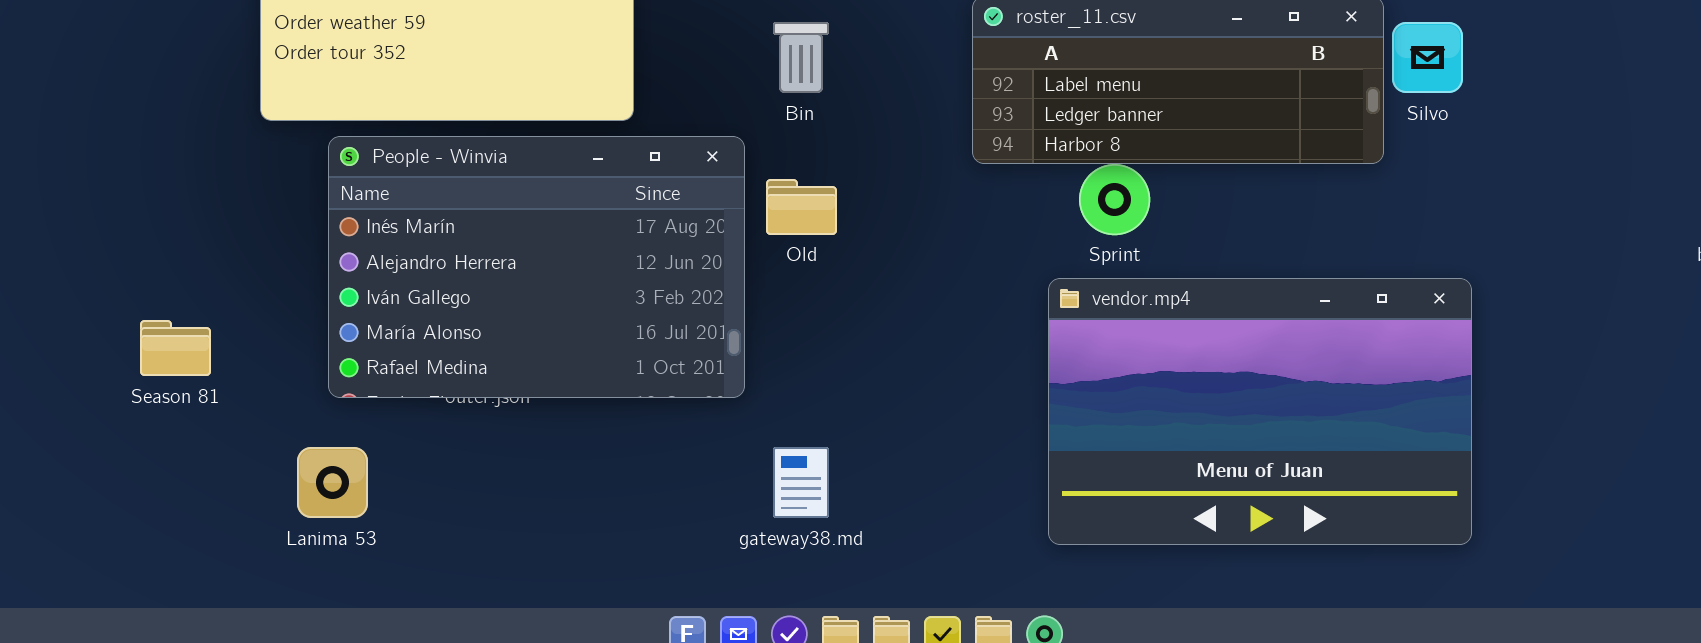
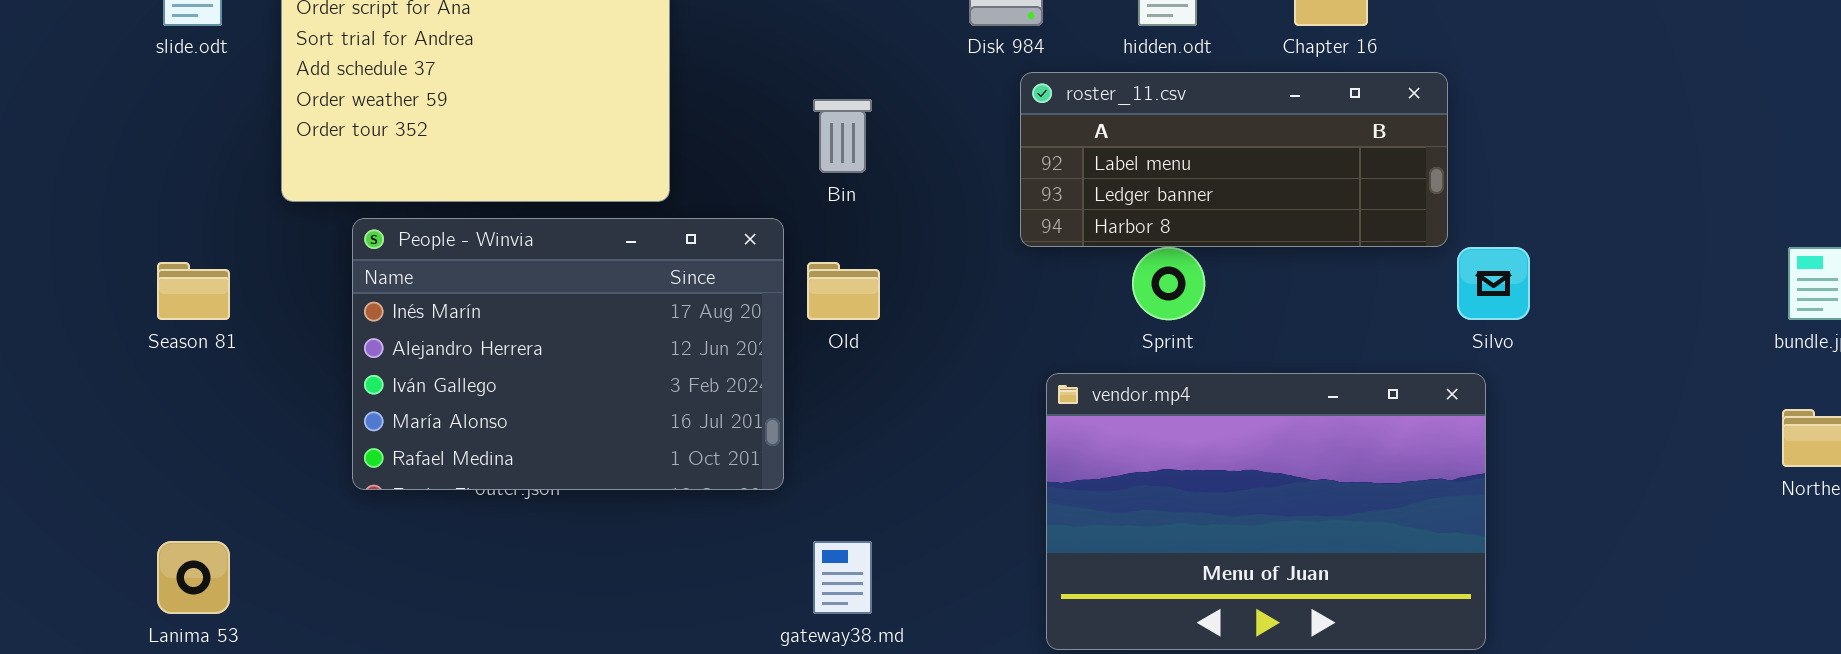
Silvo: [1392,22,1463,93] -> [1457,247,1530,320], moved
vendor.mp4: [1048,278,1472,545] -> [1046,373,1486,650], moved
Season 81: [140,320,211,376] -> [157,262,230,320], moved
Lanima 53: [297,447,368,518] -> [157,541,230,614], moved

